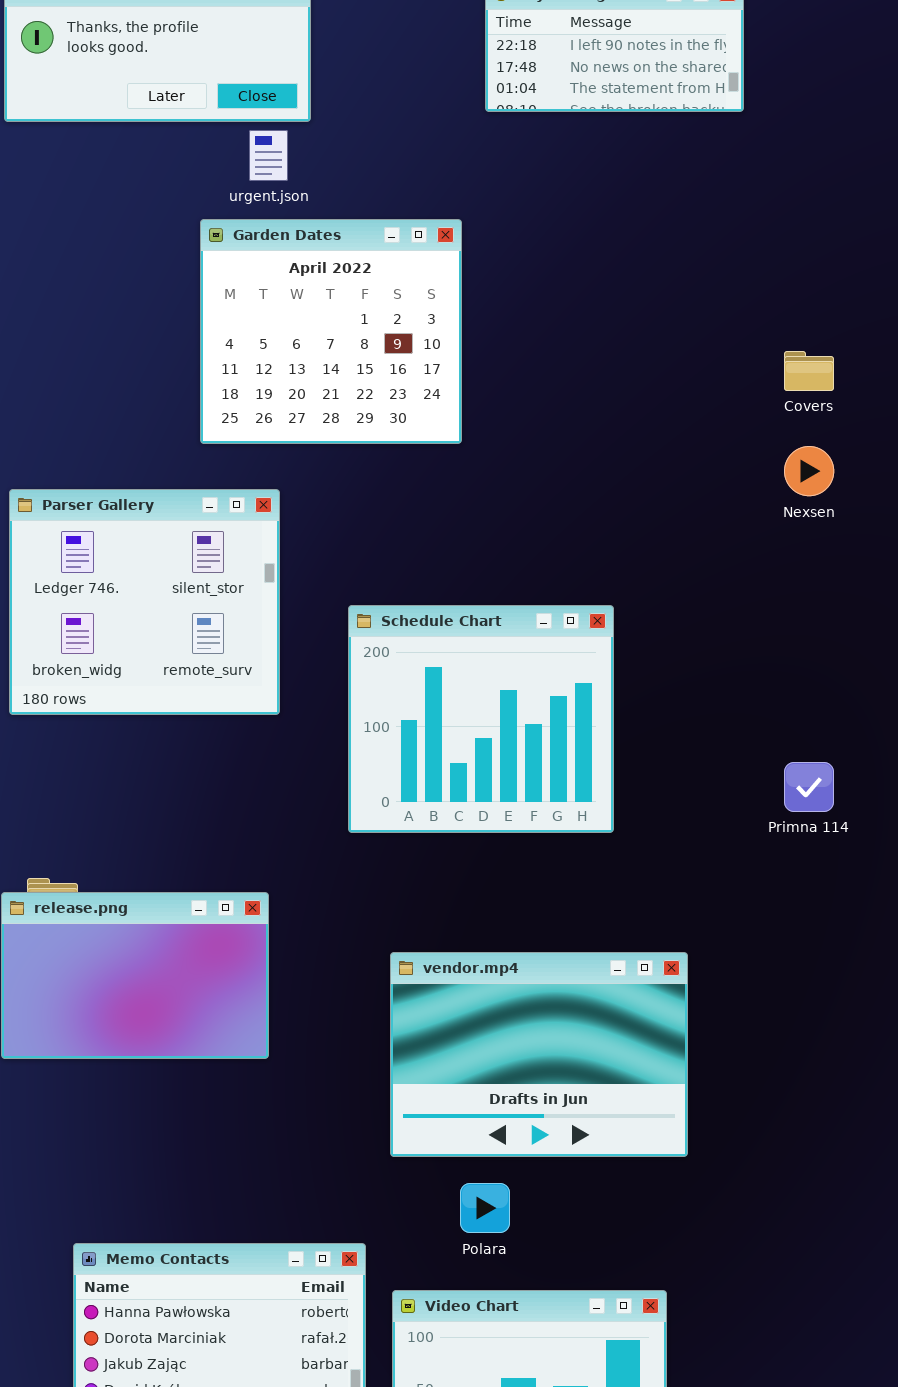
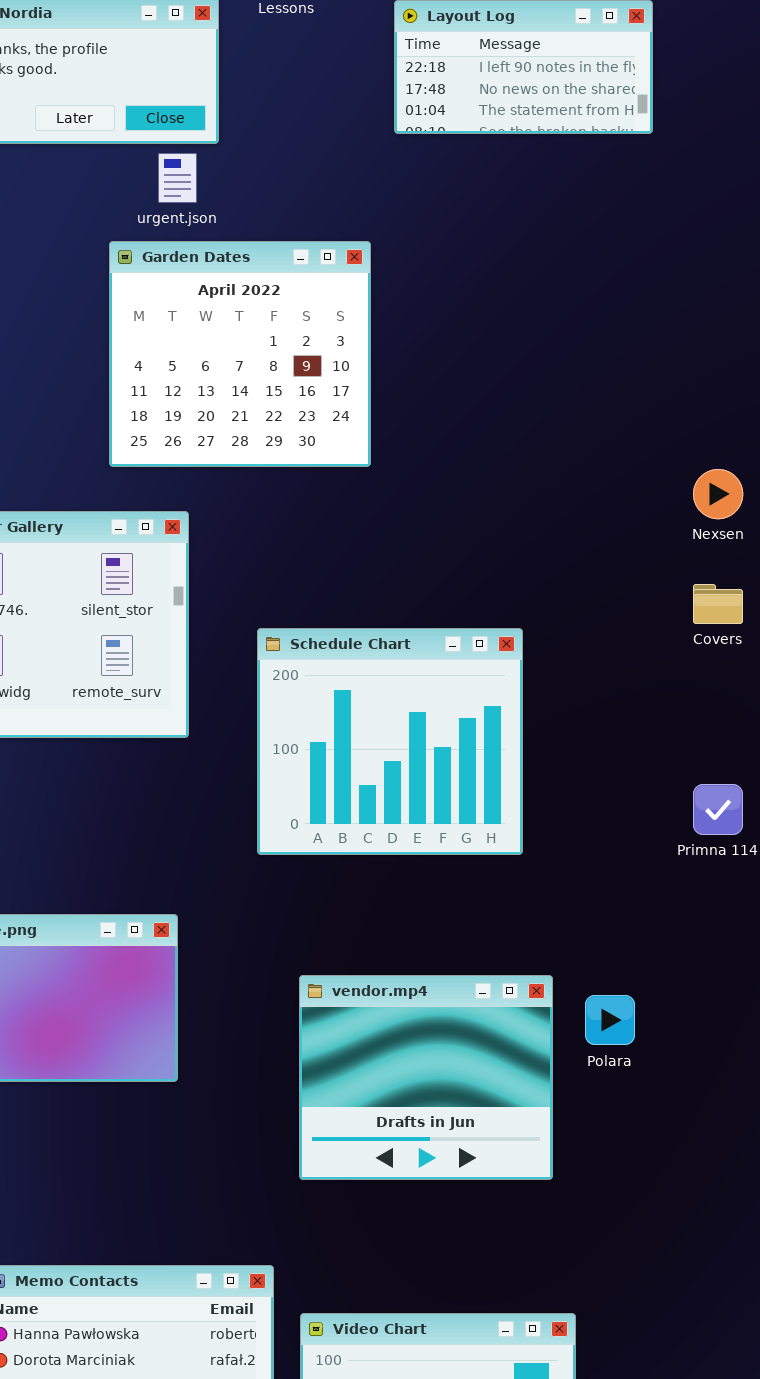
Covers: [784,351,834,391] -> [693,584,743,624], moved
vendor.mp4: [390,952,688,1157] -> [299,975,553,1180], resized
Polara: [460,1183,510,1233] -> [585,995,635,1045], moved

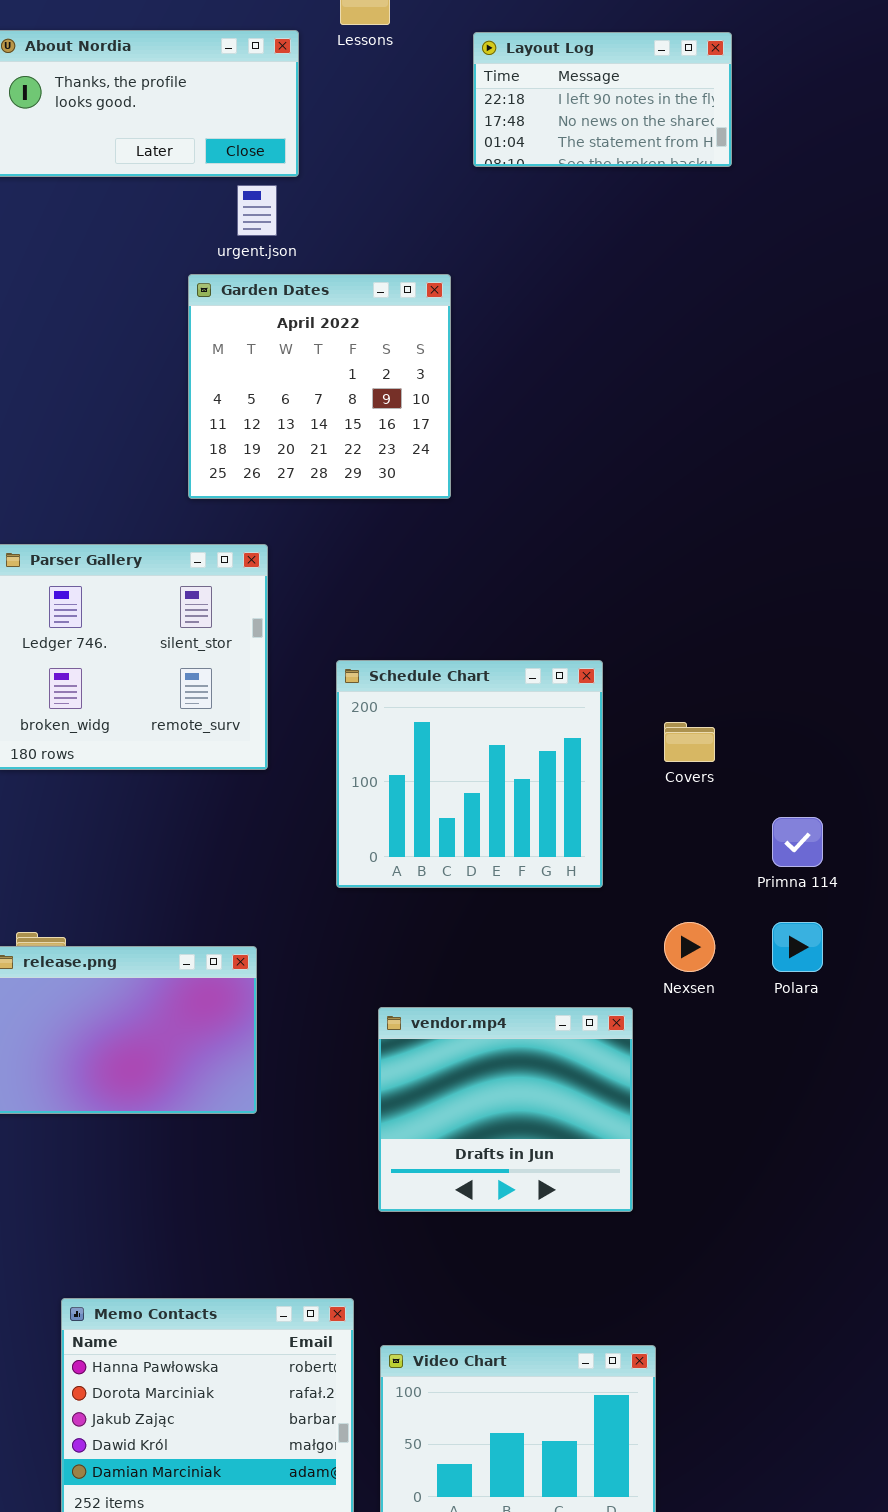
Nexsen: [693,469,743,519] -> [664,922,715,972], moved
Covers: [693,584,743,624] -> [664,722,715,762], moved
Polara: [585,995,635,1045] -> [772,922,823,972], moved

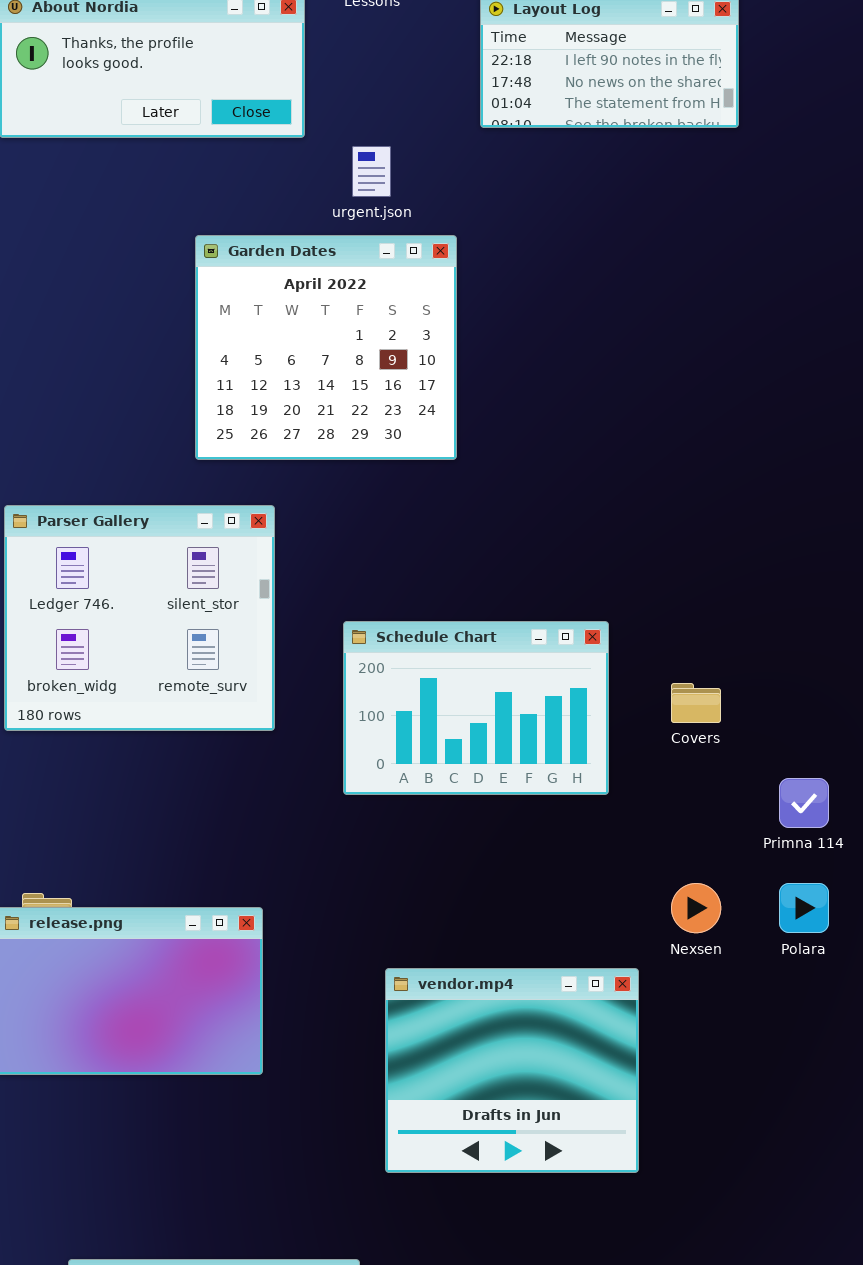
urgent.json: [237,185,277,236] -> [352,146,391,197], moved
Schedule Chart: [336,660,603,888] -> [343,621,609,795], resized

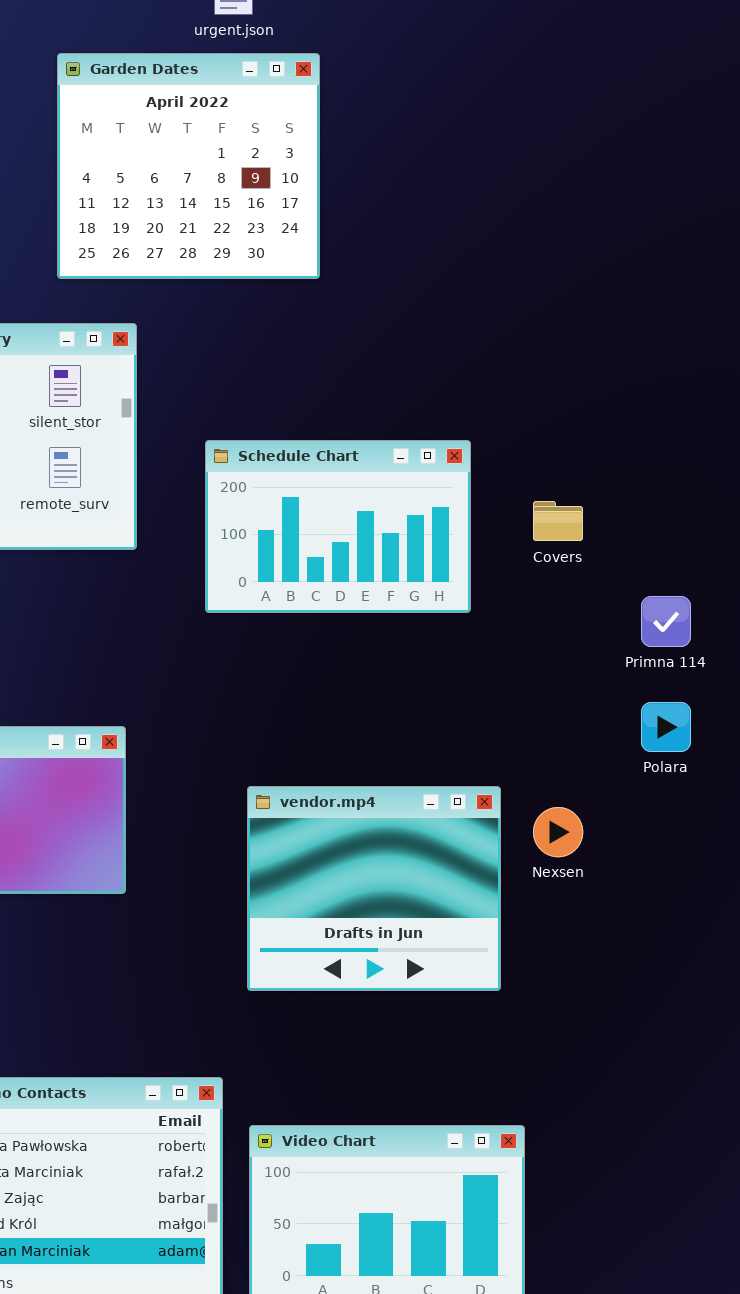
Nexsen: [671,883,721,933] -> [533,807,583,857], moved

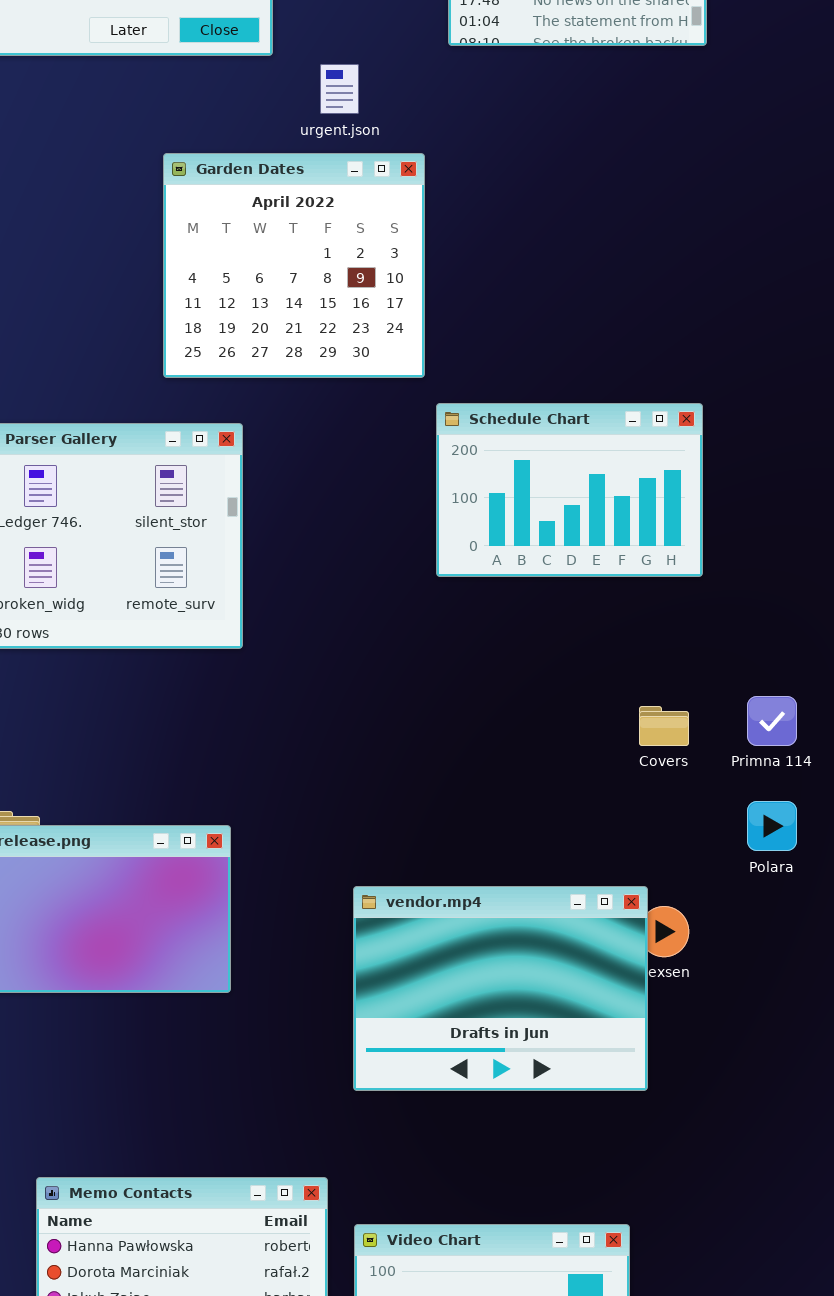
Schedule Chart: [205,440,471,613] -> [436,403,703,577], moved
Covers: [533,501,583,541] -> [639,706,689,746], moved
vendor.mp4: [247,786,501,991] -> [353,886,648,1091], resized

